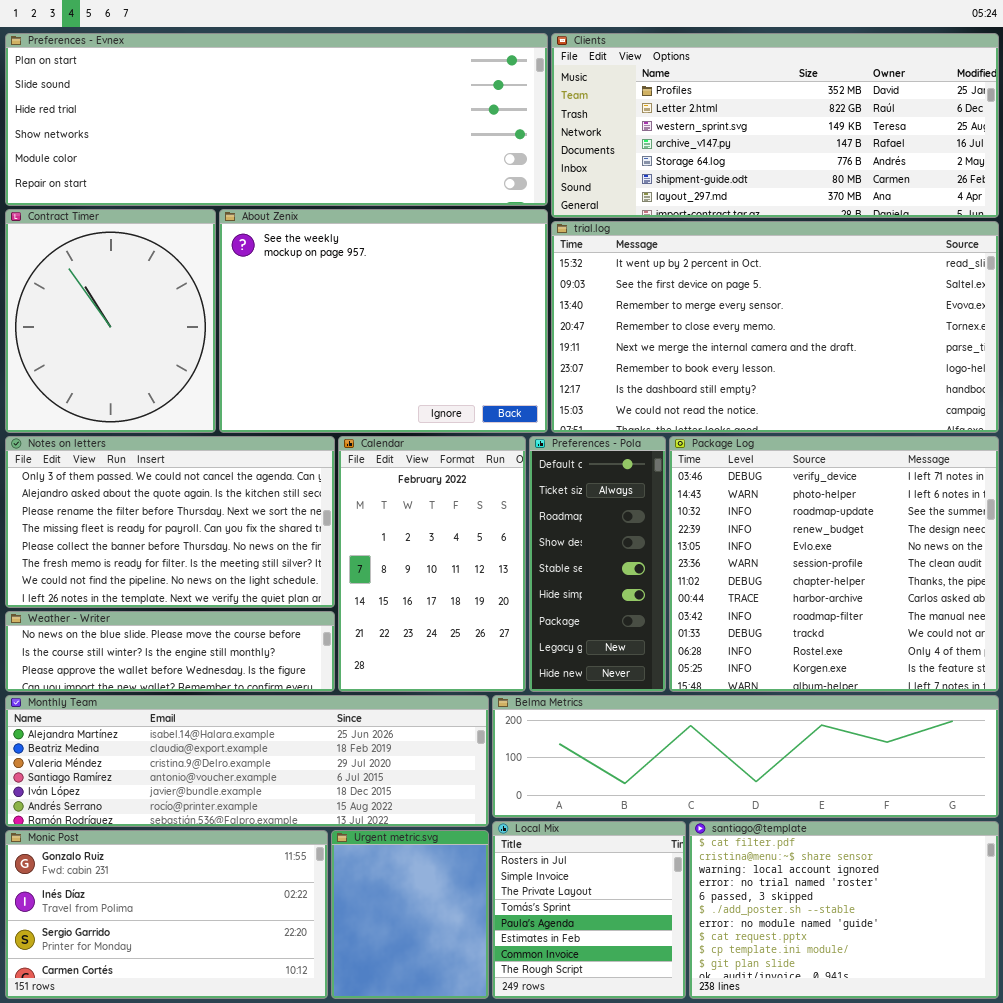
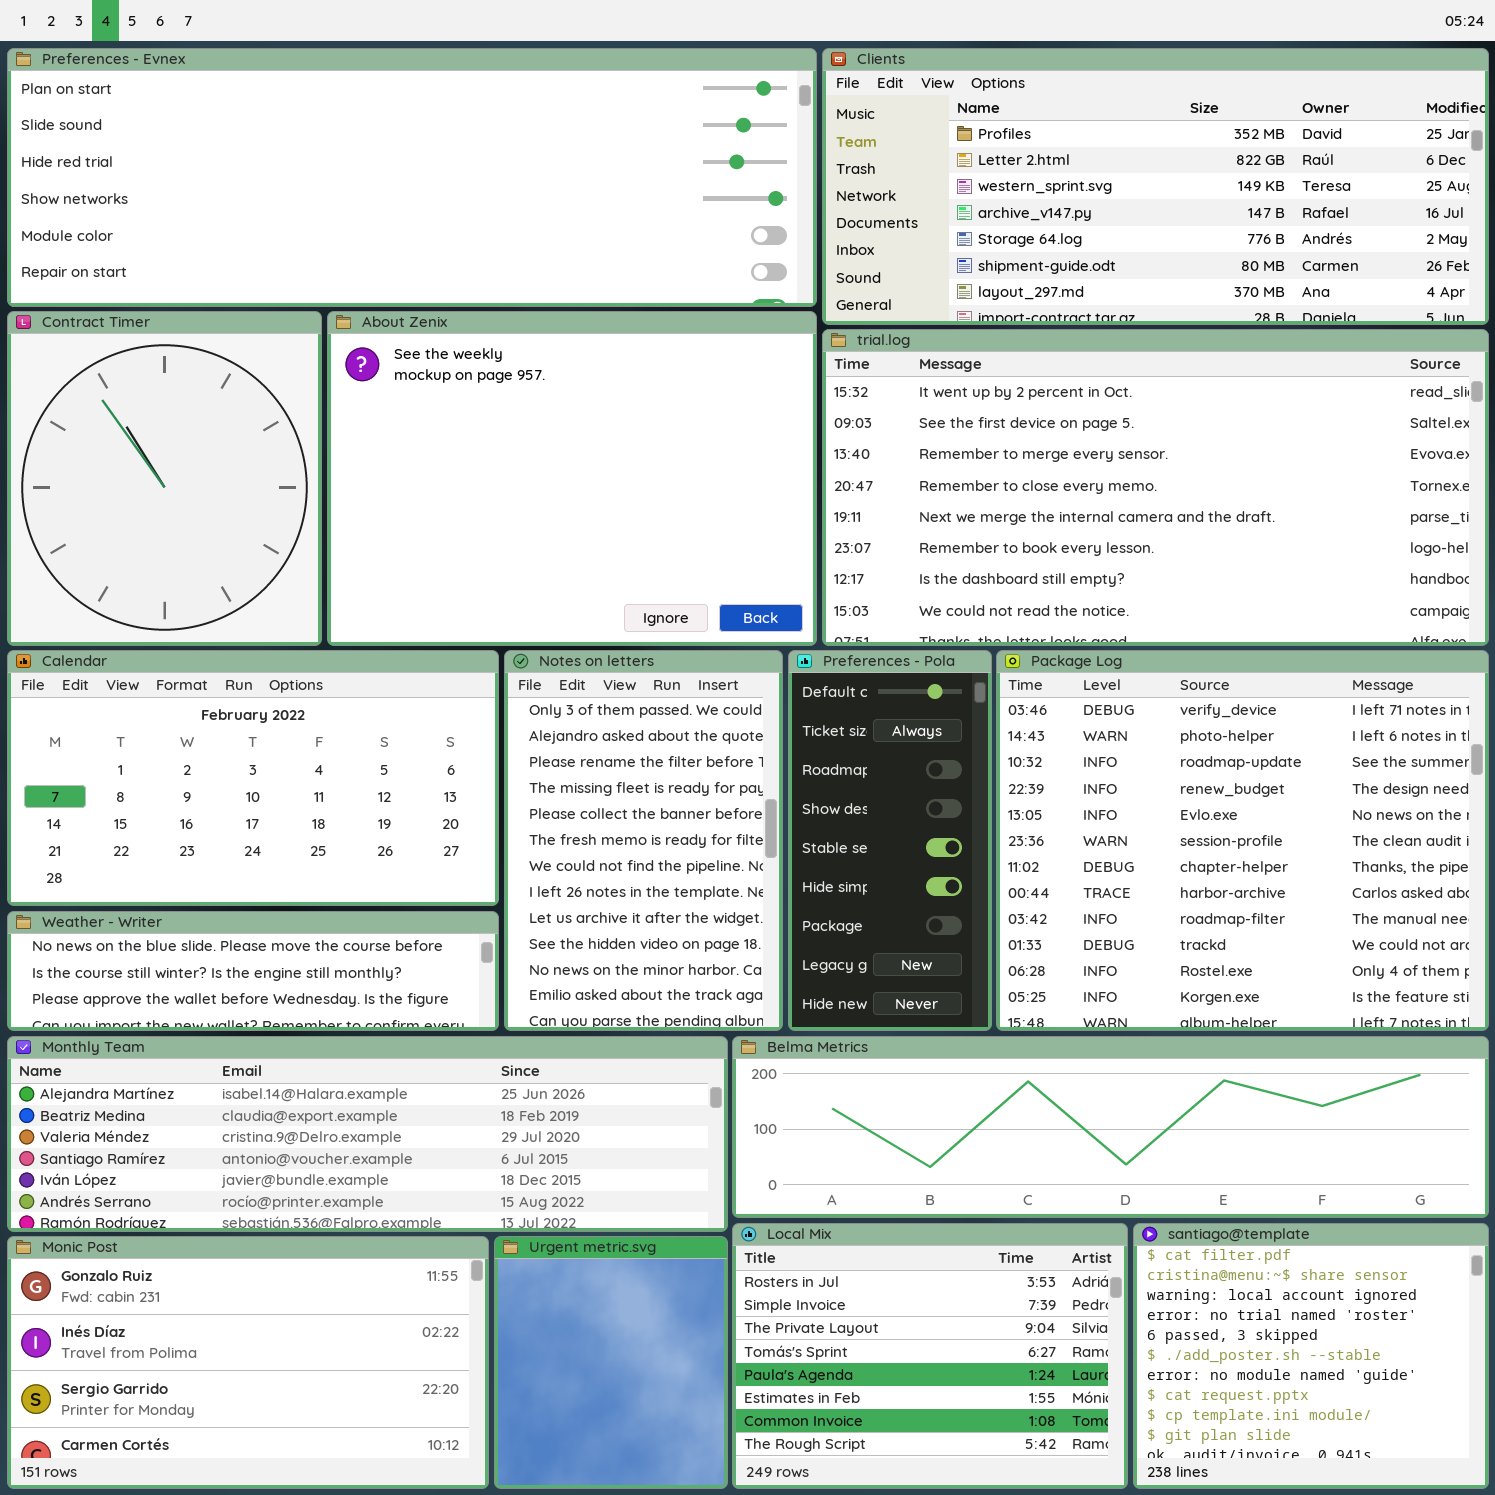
Notes on letters: [5,436,335,608] -> [504,650,783,1031], moved, resized
Calendar: [338,436,526,692] -> [7,650,499,906], moved, resized
Local Mix: [492,821,686,999] -> [732,1223,1128,1489], resized
santiago@template: [689,821,999,999] -> [1133,1223,1489,1489], resized

